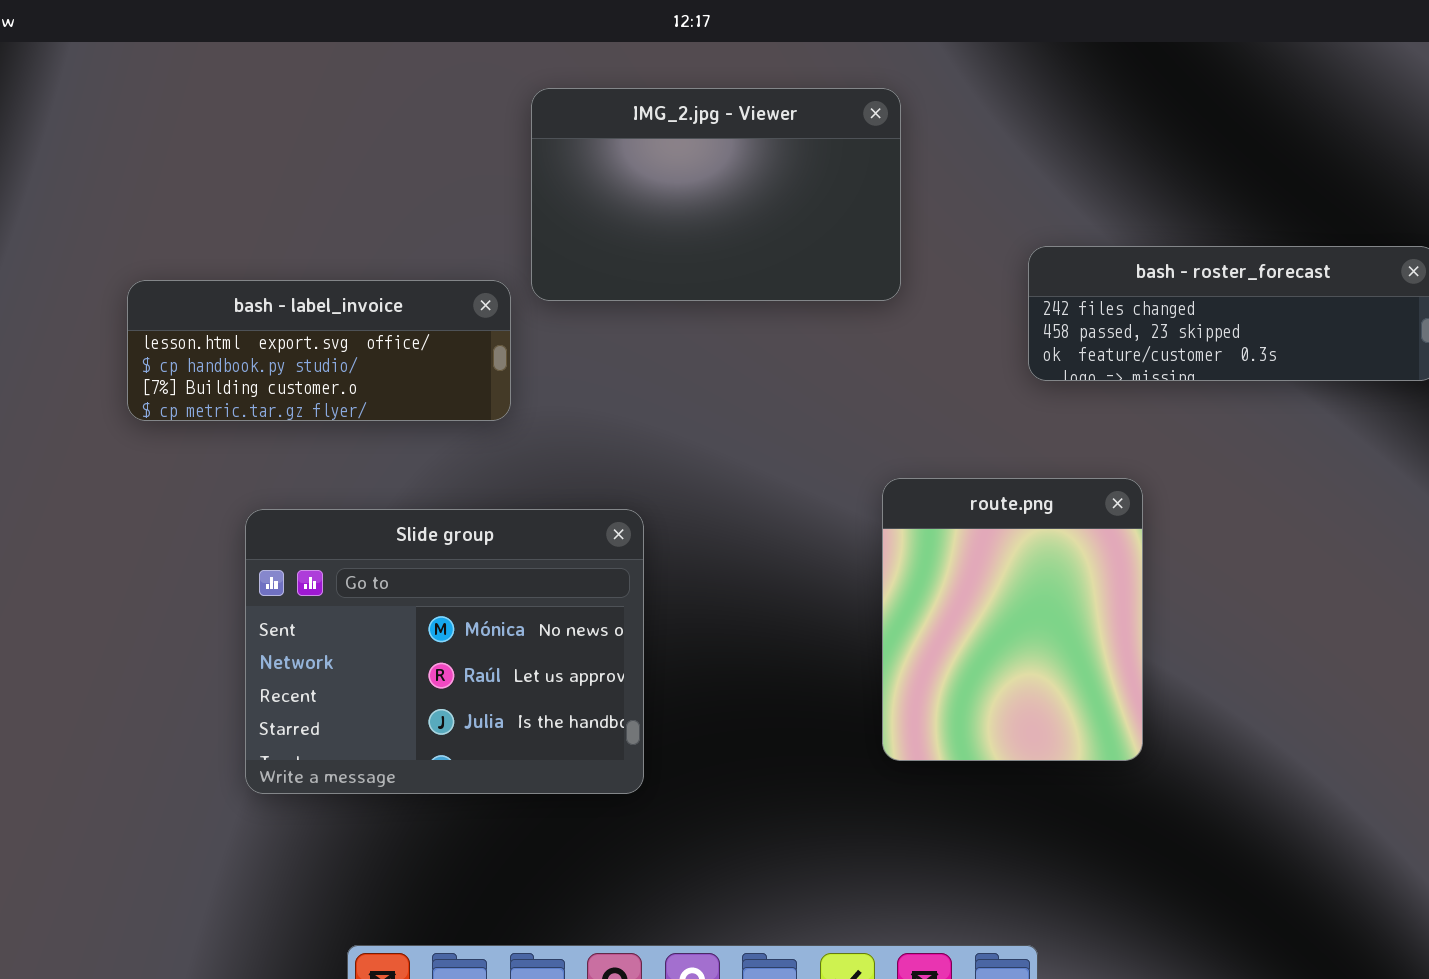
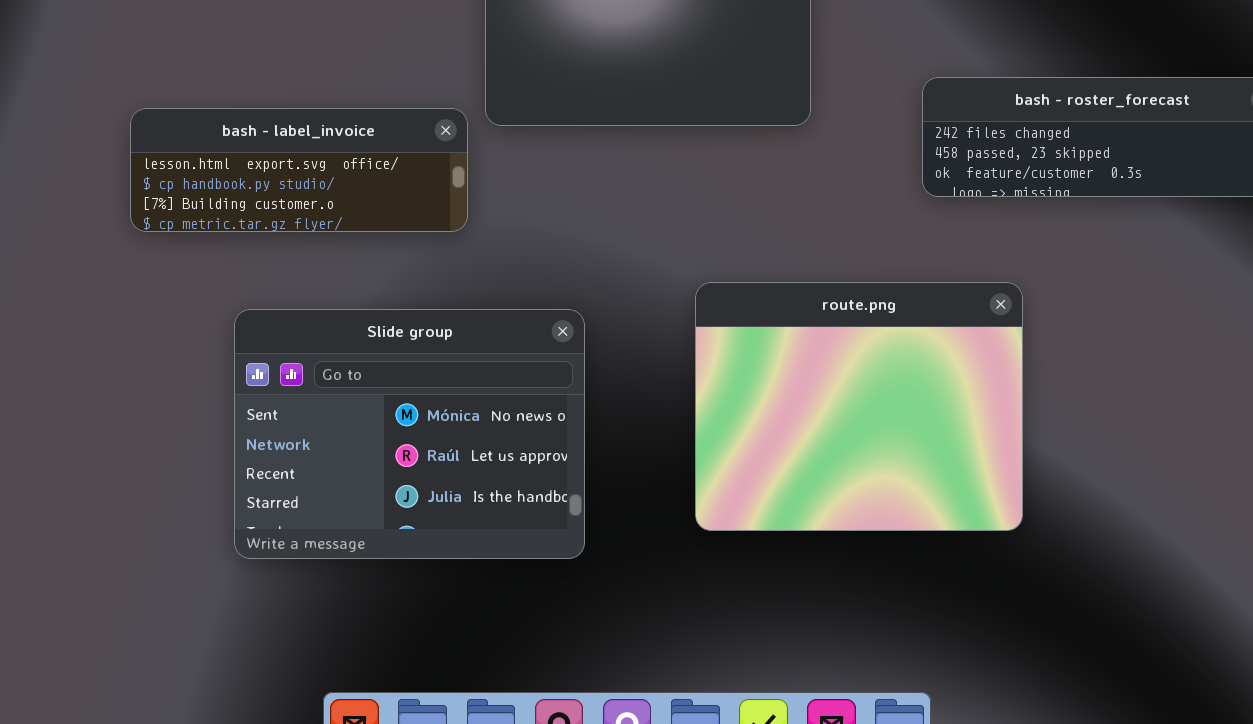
route.png: [882,478,1143,761] -> [695,282,1023,531], resized

